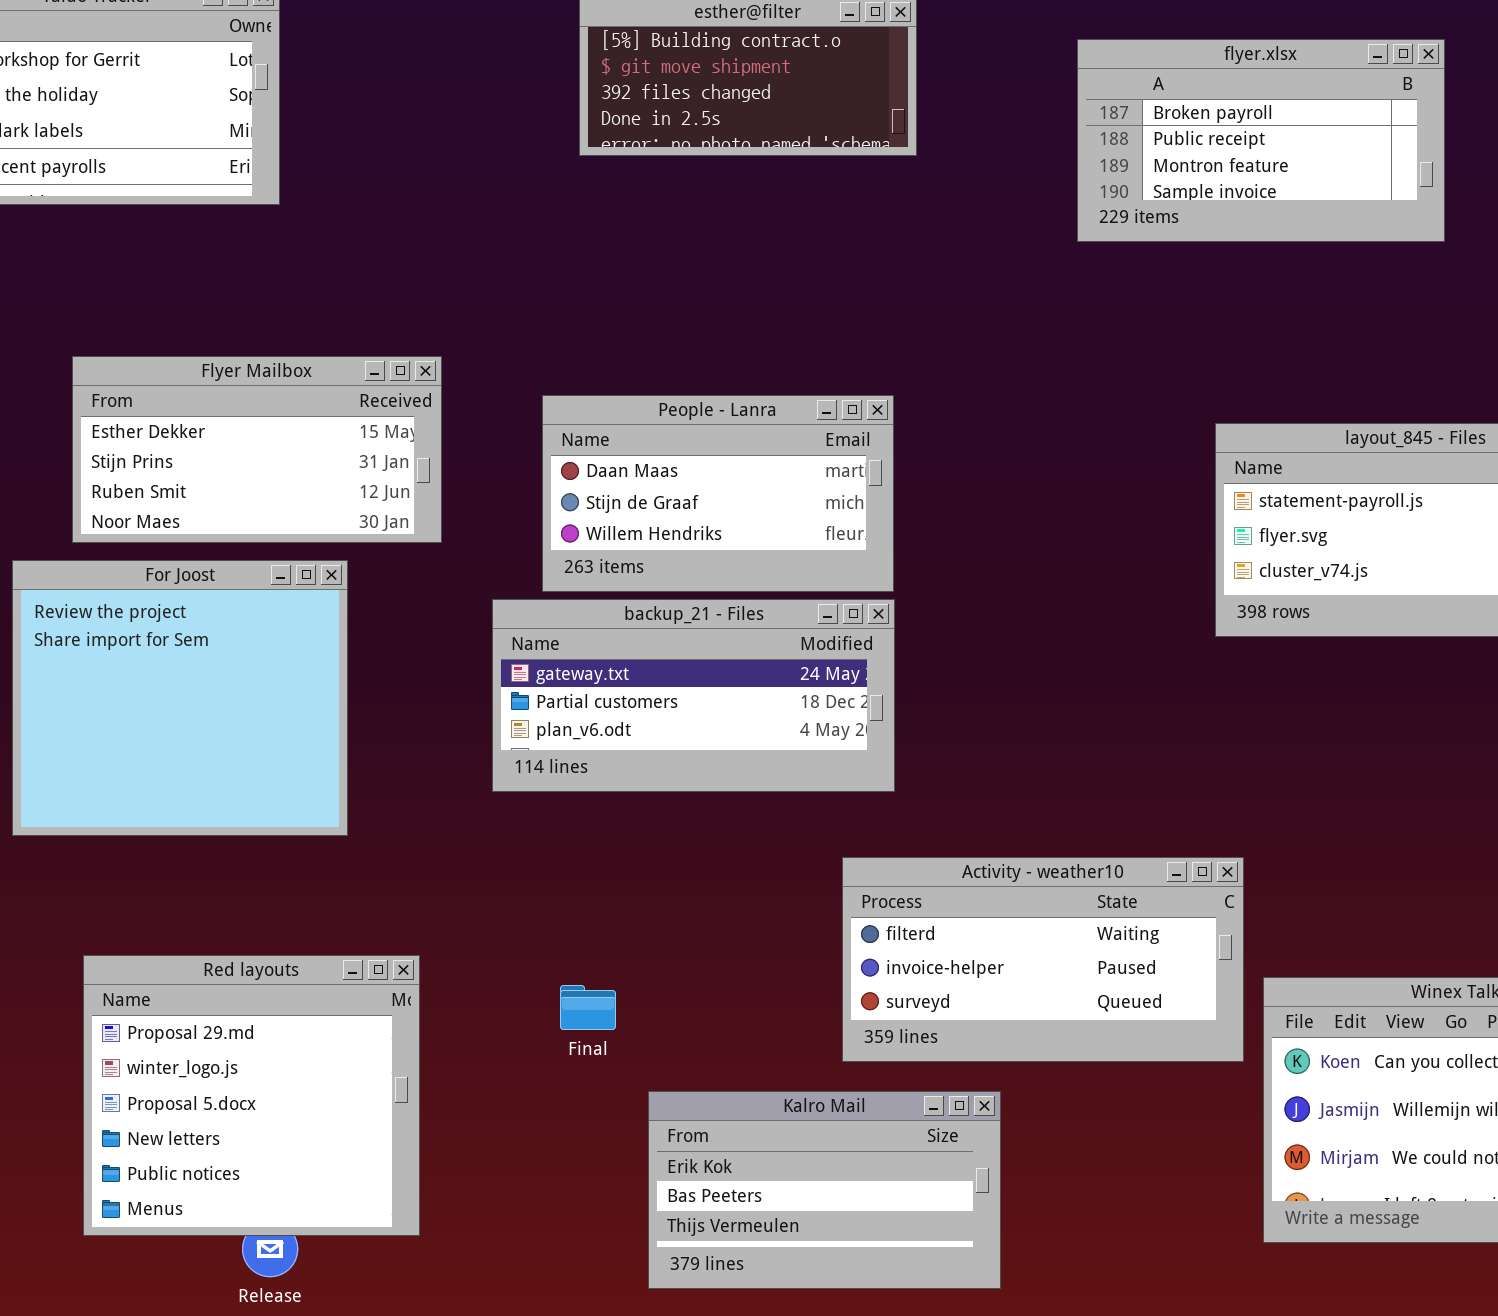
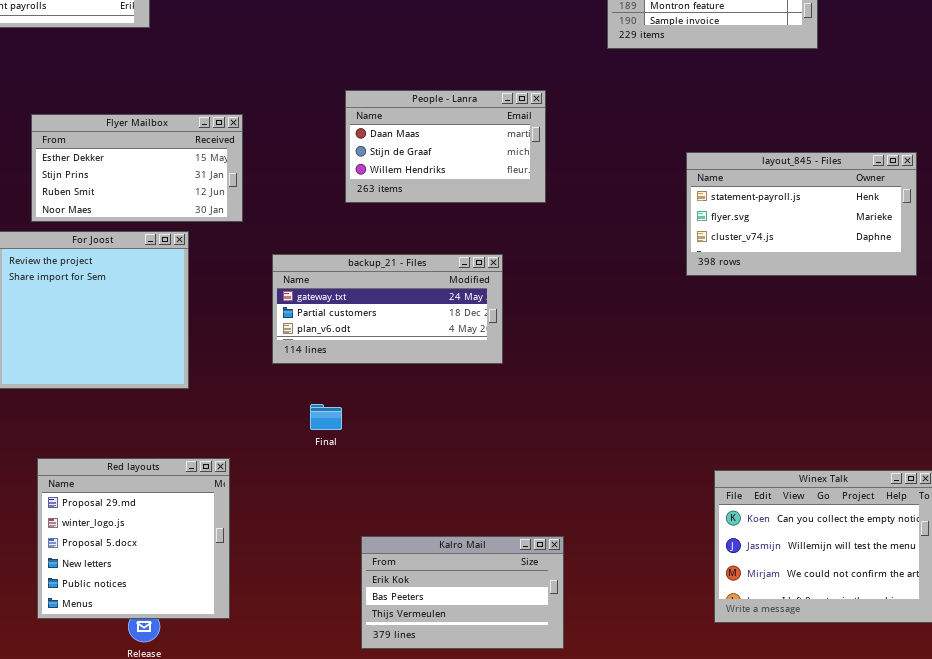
People - Lanra: [542,395,894,592] -> [345,90,546,203], moved
Activity - weather10: [842,857,1244,1062] -> none, closed
Final: [560,985,616,1030] -> [310,404,342,430], moved

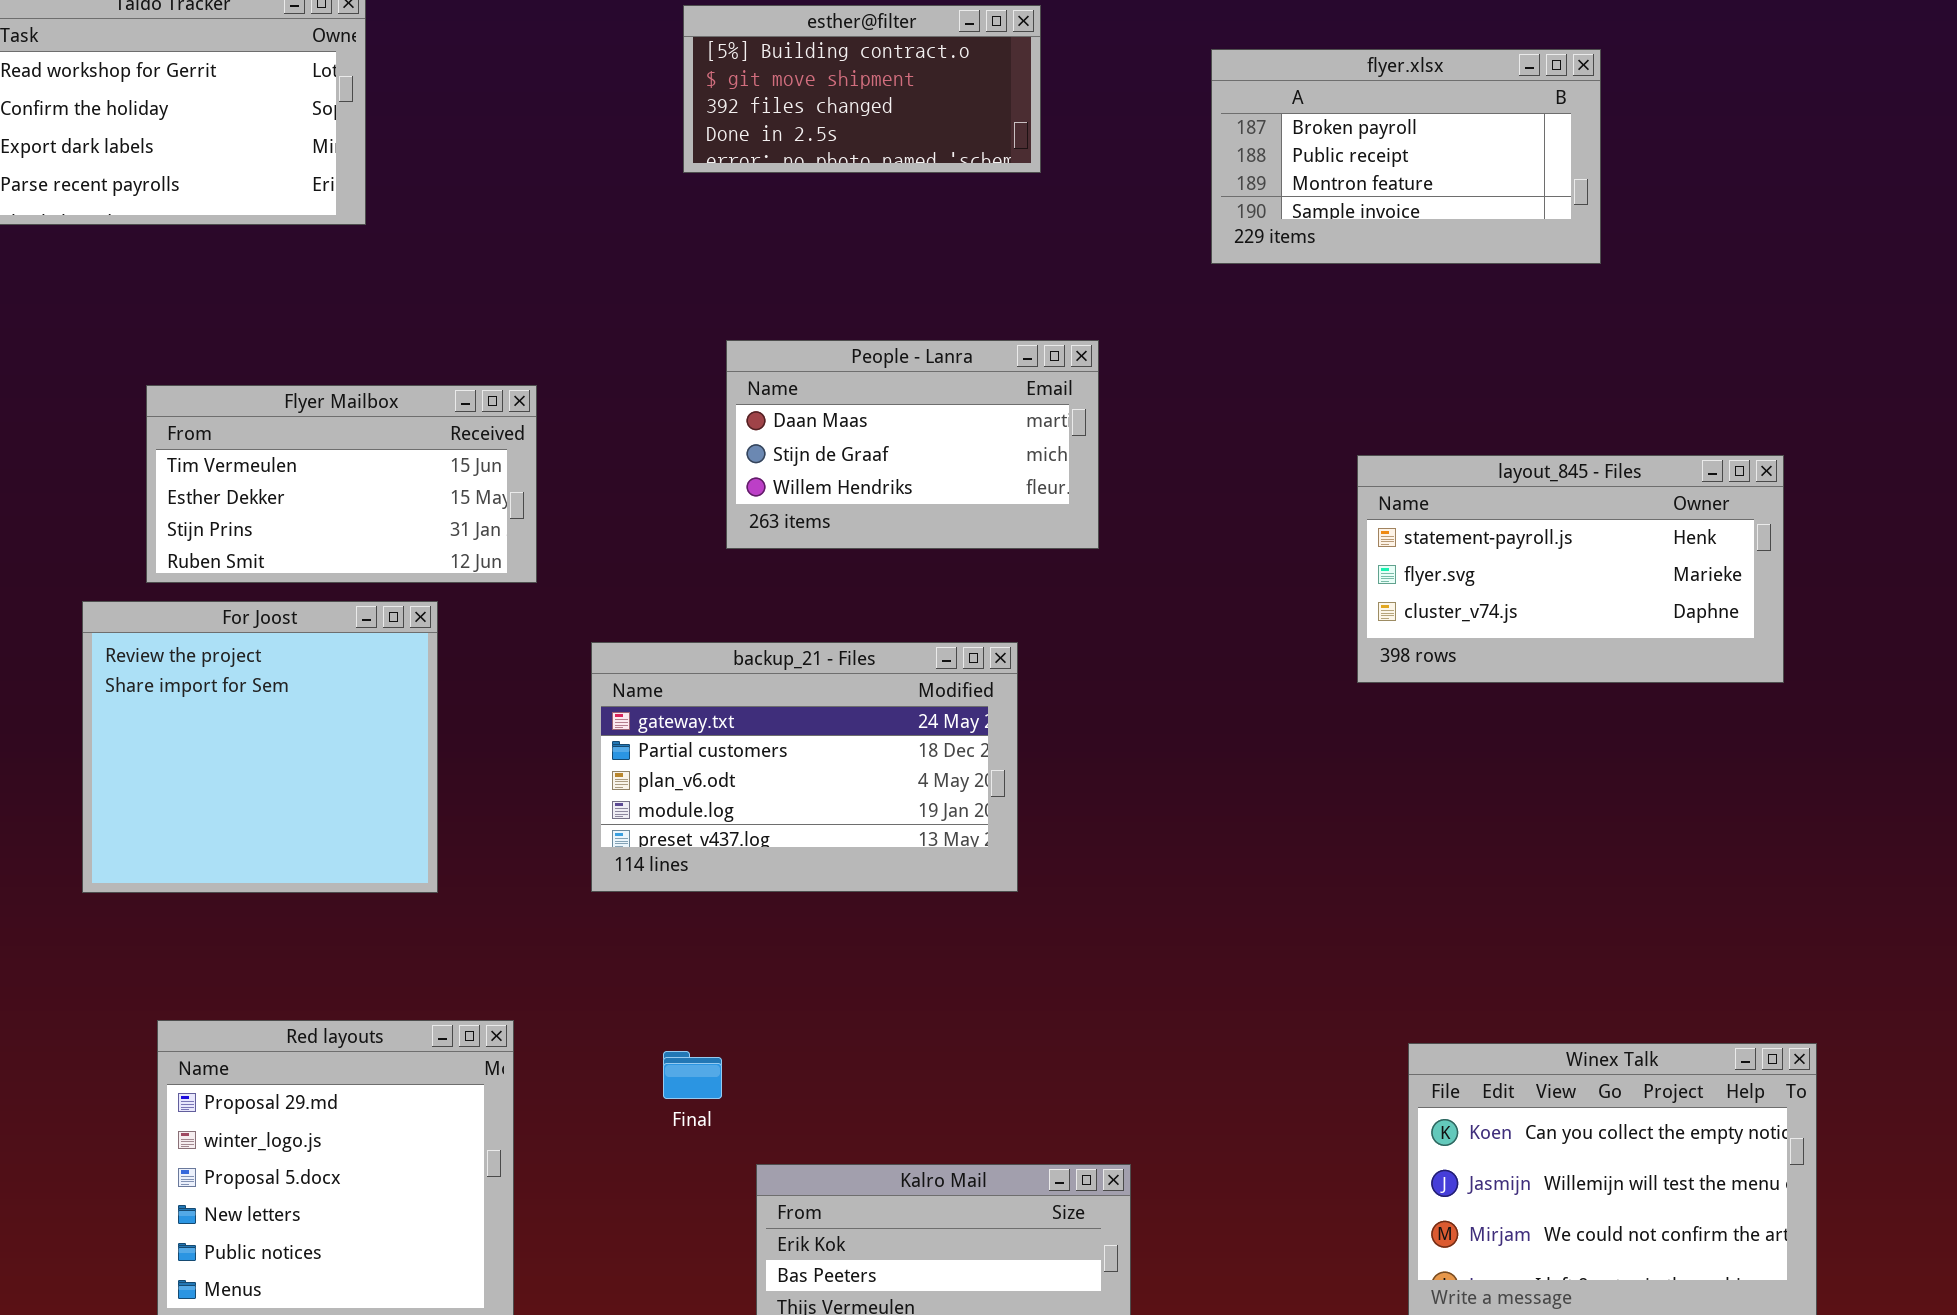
Flyer Mailbox: [31,114,243,222] -> [146,385,537,583], scrolled up 1 row
backup_21 - Files: [272,254,503,364] -> [591,642,1018,892], resized
Final: [310,404,342,430] -> [663,1051,722,1099], moved

